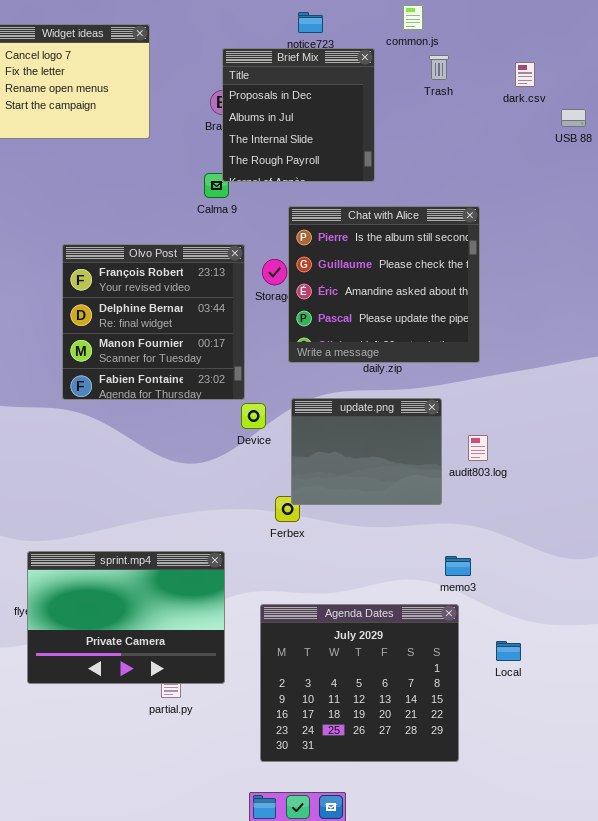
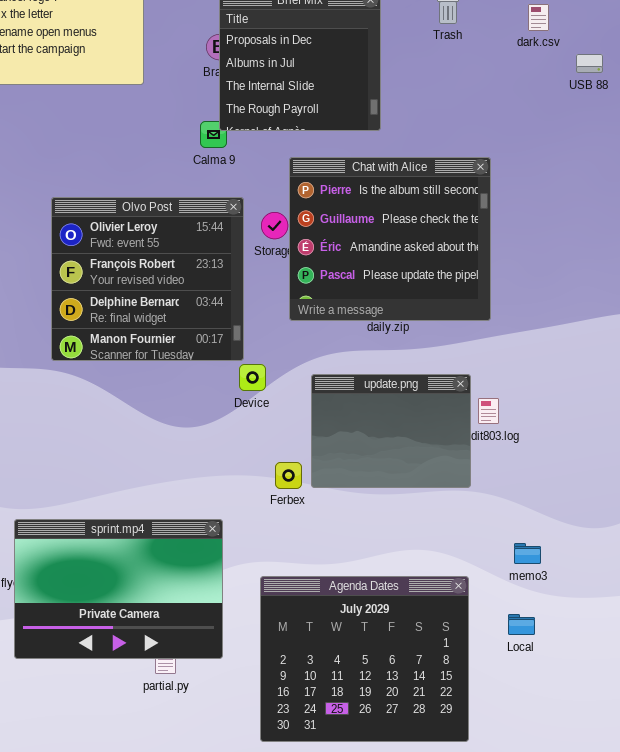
Olvo Post: [62,244,245,400] -> [51,197,244,361], scrolled up 1 row
update.png: [291,398,442,505] -> [311,374,471,488], moved
memo3: [445,556,471,576] -> [514,543,541,564], moved

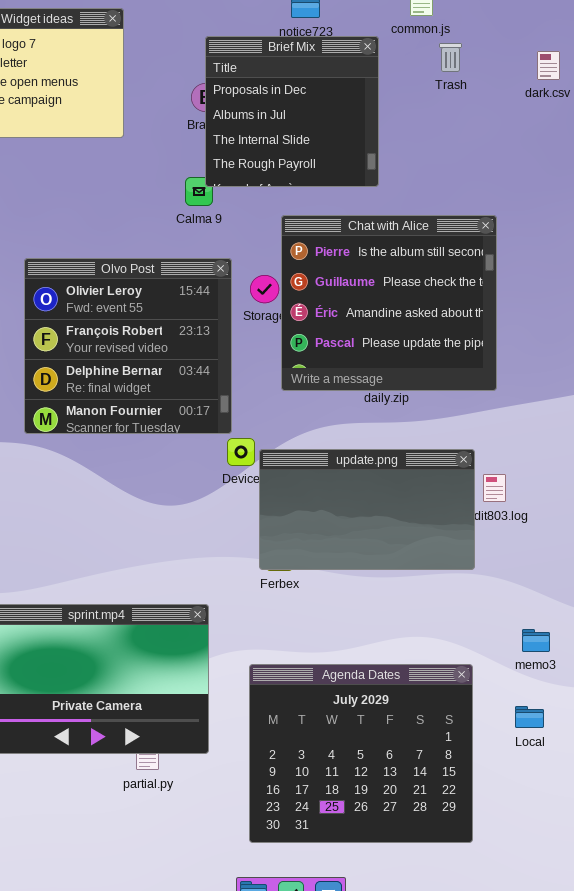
update.png: [311,374,471,488] -> [259,449,475,570], resized

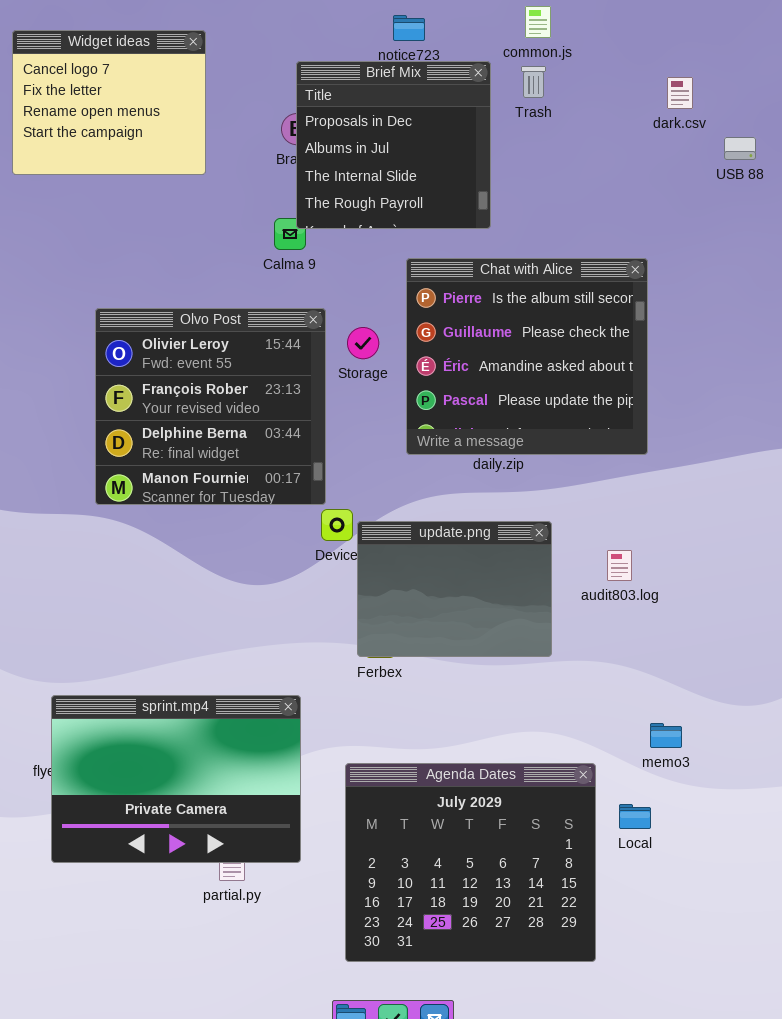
Trash: [439,43,462,72] -> [521,66,546,98], moved
Chat with Alice: [281,215,497,391] -> [406,258,648,455], moved
update.png: [259,449,475,570] -> [357,521,552,657], resized
Local: [515,706,544,728] -> [619,804,651,829], moved

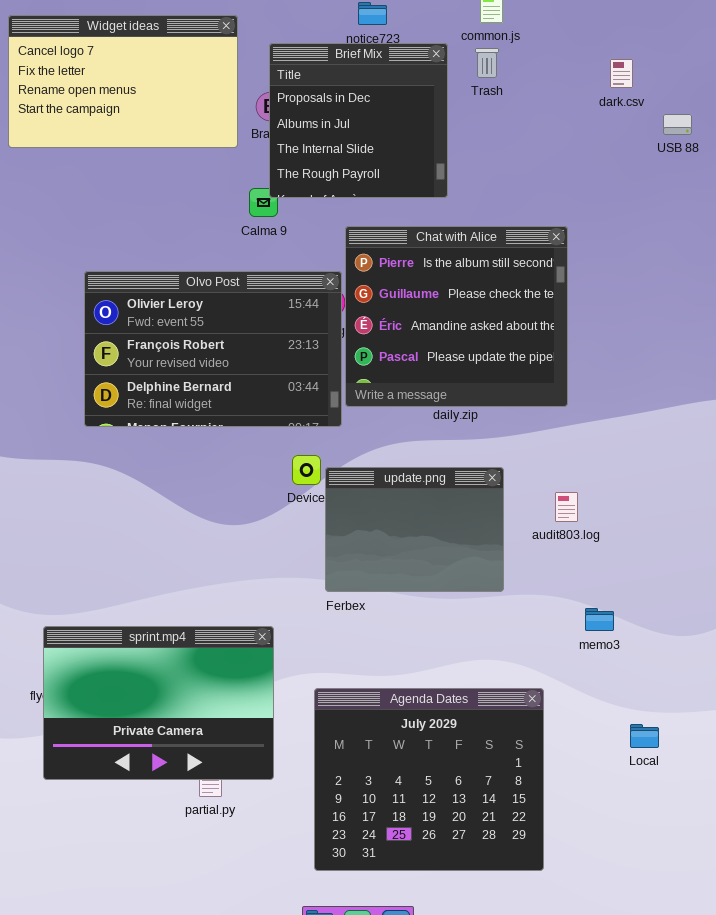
Widget ideas: [12,30,206,175] -> [8,15,238,148], resized
Chat with Alice: [406,258,648,455] -> [345,226,568,407], moved
Olvo Post: [95,308,326,505] -> [84,271,342,427], resized
memo3: [650,723,682,748] -> [585,608,614,631], moved
Local: [619,804,651,829] -> [630,724,659,748], moved

